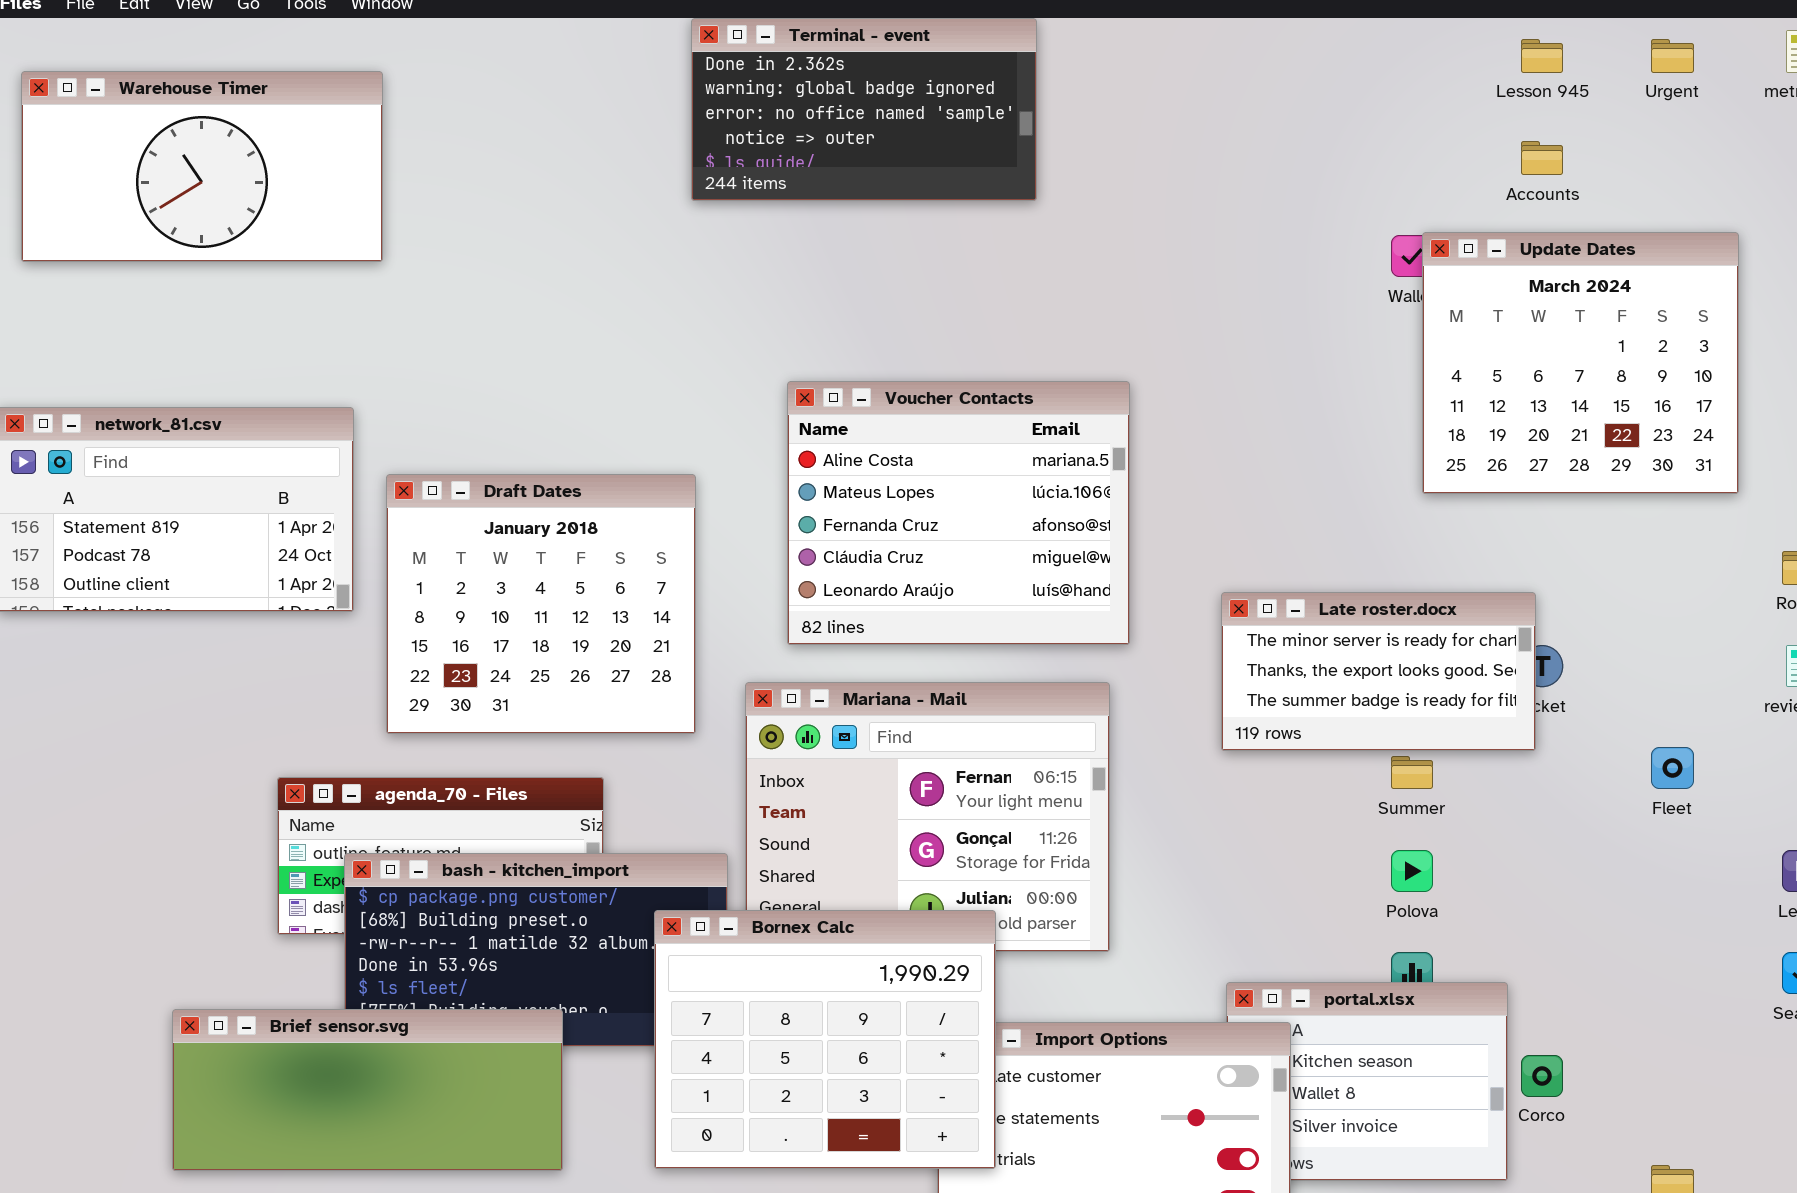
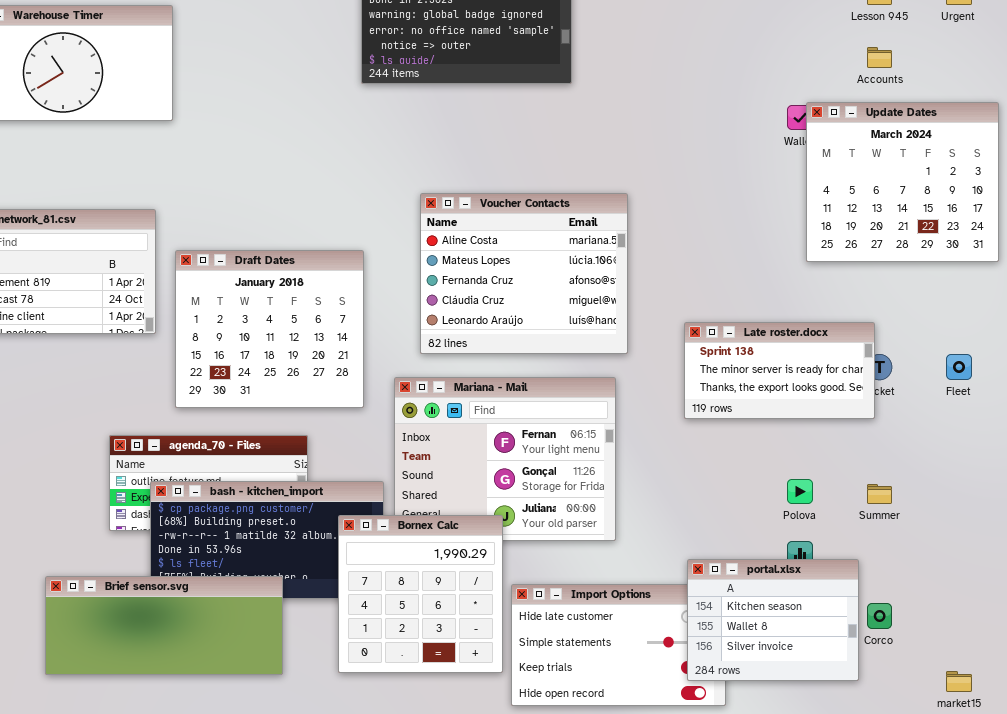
Late roster.docx: [1221,592,1536,751] -> [684,322,875,419], scrolled up 1 row
Fleet: [1651,747,1694,789] -> [946,354,972,380], moved
Summer: [1391,756,1433,789] -> [867,484,892,504], moved
Bornex Calc: [654,910,996,1169] -> [338,515,503,673], resized
portal.xlsx: [1226,982,1508,1181] -> [687,559,859,681], raised

